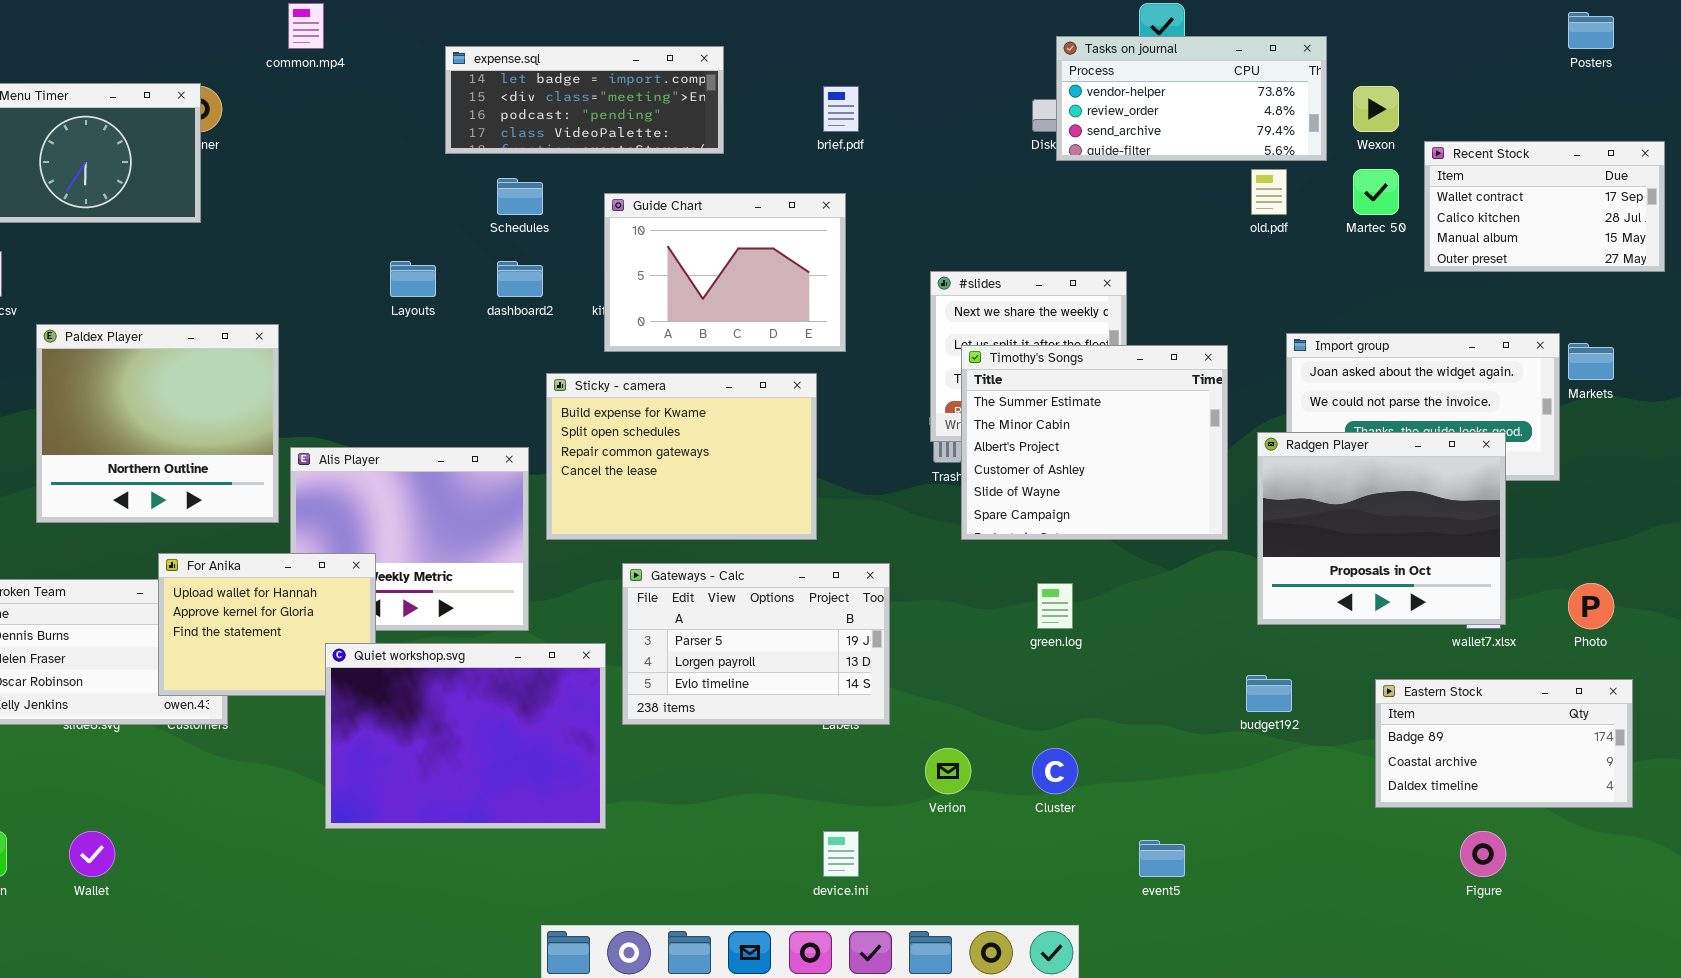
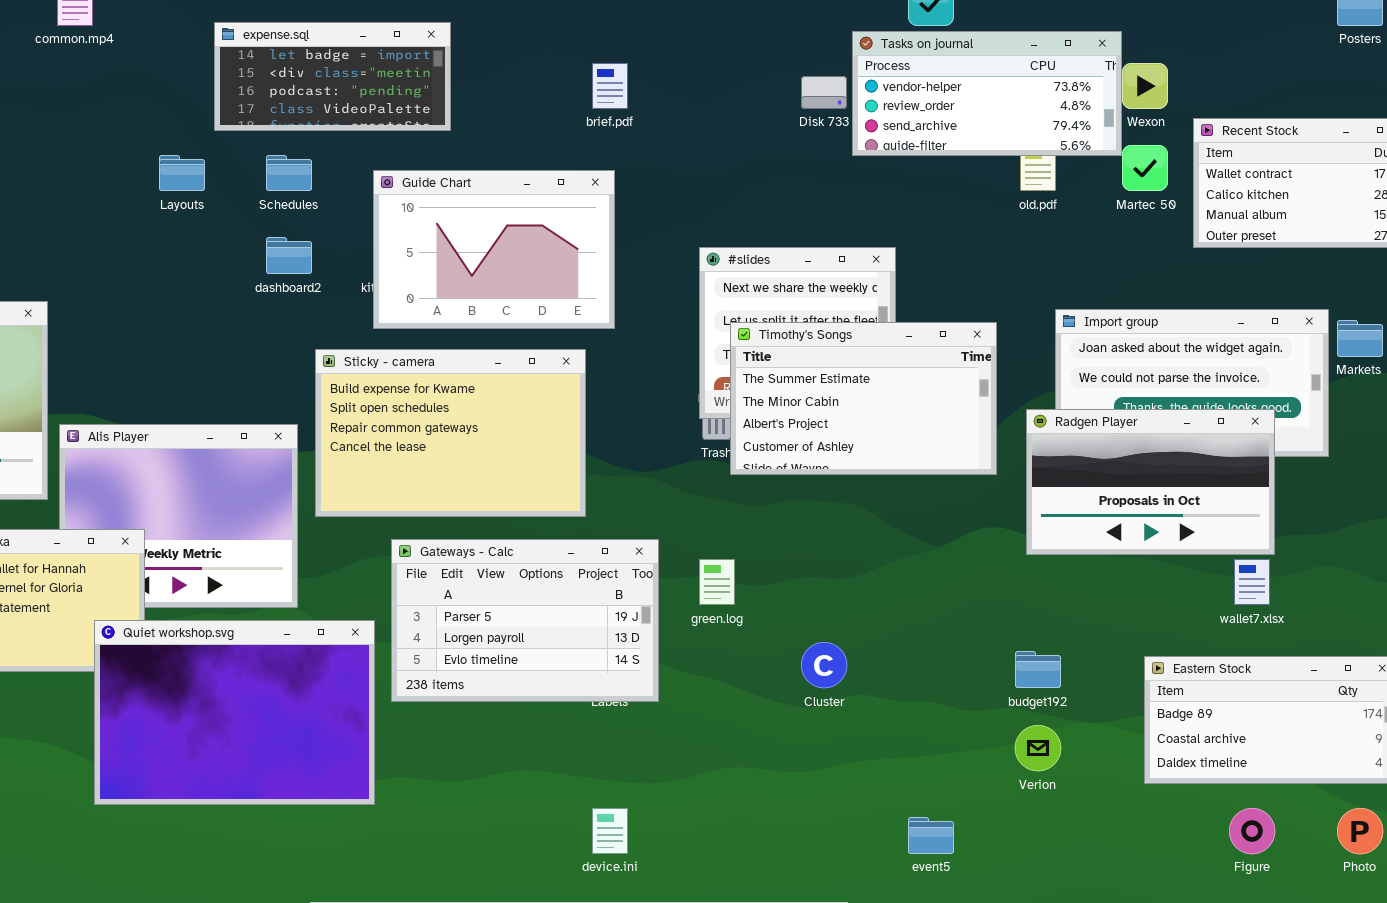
Tasks on journal: [1056,36,1327,161] -> [852,31,1122,156], moved
expense.sql: [445,46,724,154] -> [214,22,451,131], resized
Layouts: [390,261,436,297] -> [159,155,205,191], moved
Timothy's Songs: [961,345,1228,540] -> [730,322,997,475], resized
Radgen Player: [1257,432,1506,625] -> [1026,409,1275,555], resized
green.log: [1037,583,1073,629] -> [699,559,735,605], moved
Photo: [1568,583,1614,629] -> [1337,808,1383,854], moved
Verion: [925,748,971,794] -> [1015,725,1061,771], moved
Cluster: [1032,748,1078,794] -> [801,642,847,688], moved

